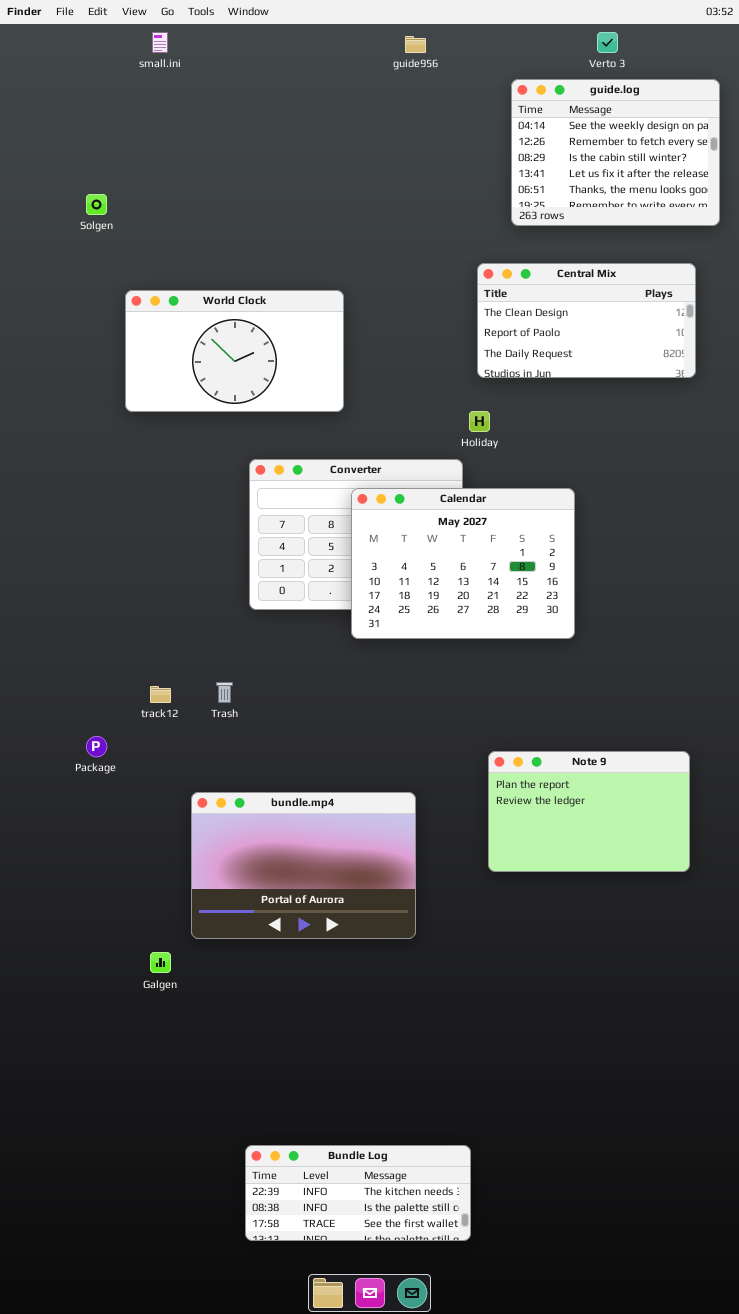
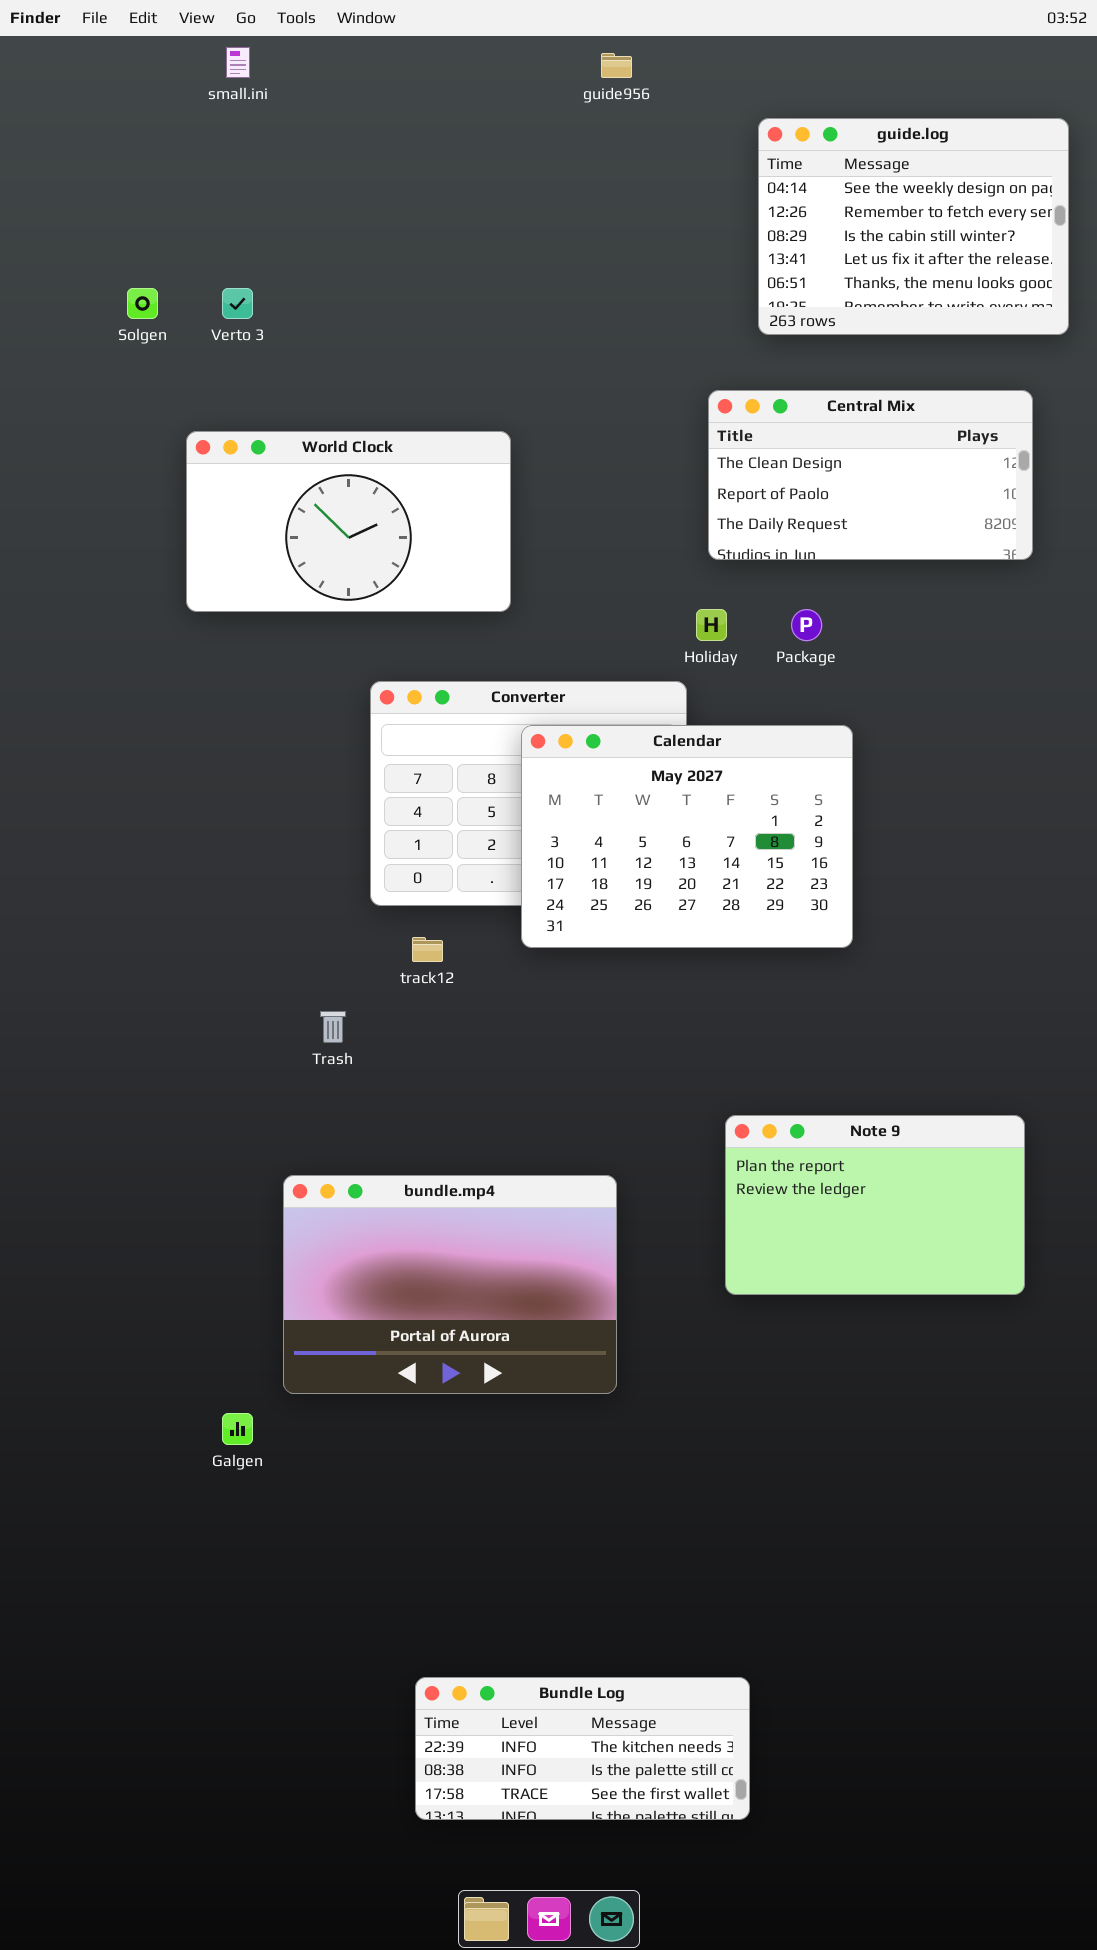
Verto 3: [597,32,618,53] -> [222,288,253,319], moved
track12: [150,686,171,703] -> [412,937,443,962], moved
Package: [86,736,107,757] -> [791,609,822,641], moved
Bundle Log: [245,1145,471,1241] -> [415,1677,750,1820], moved

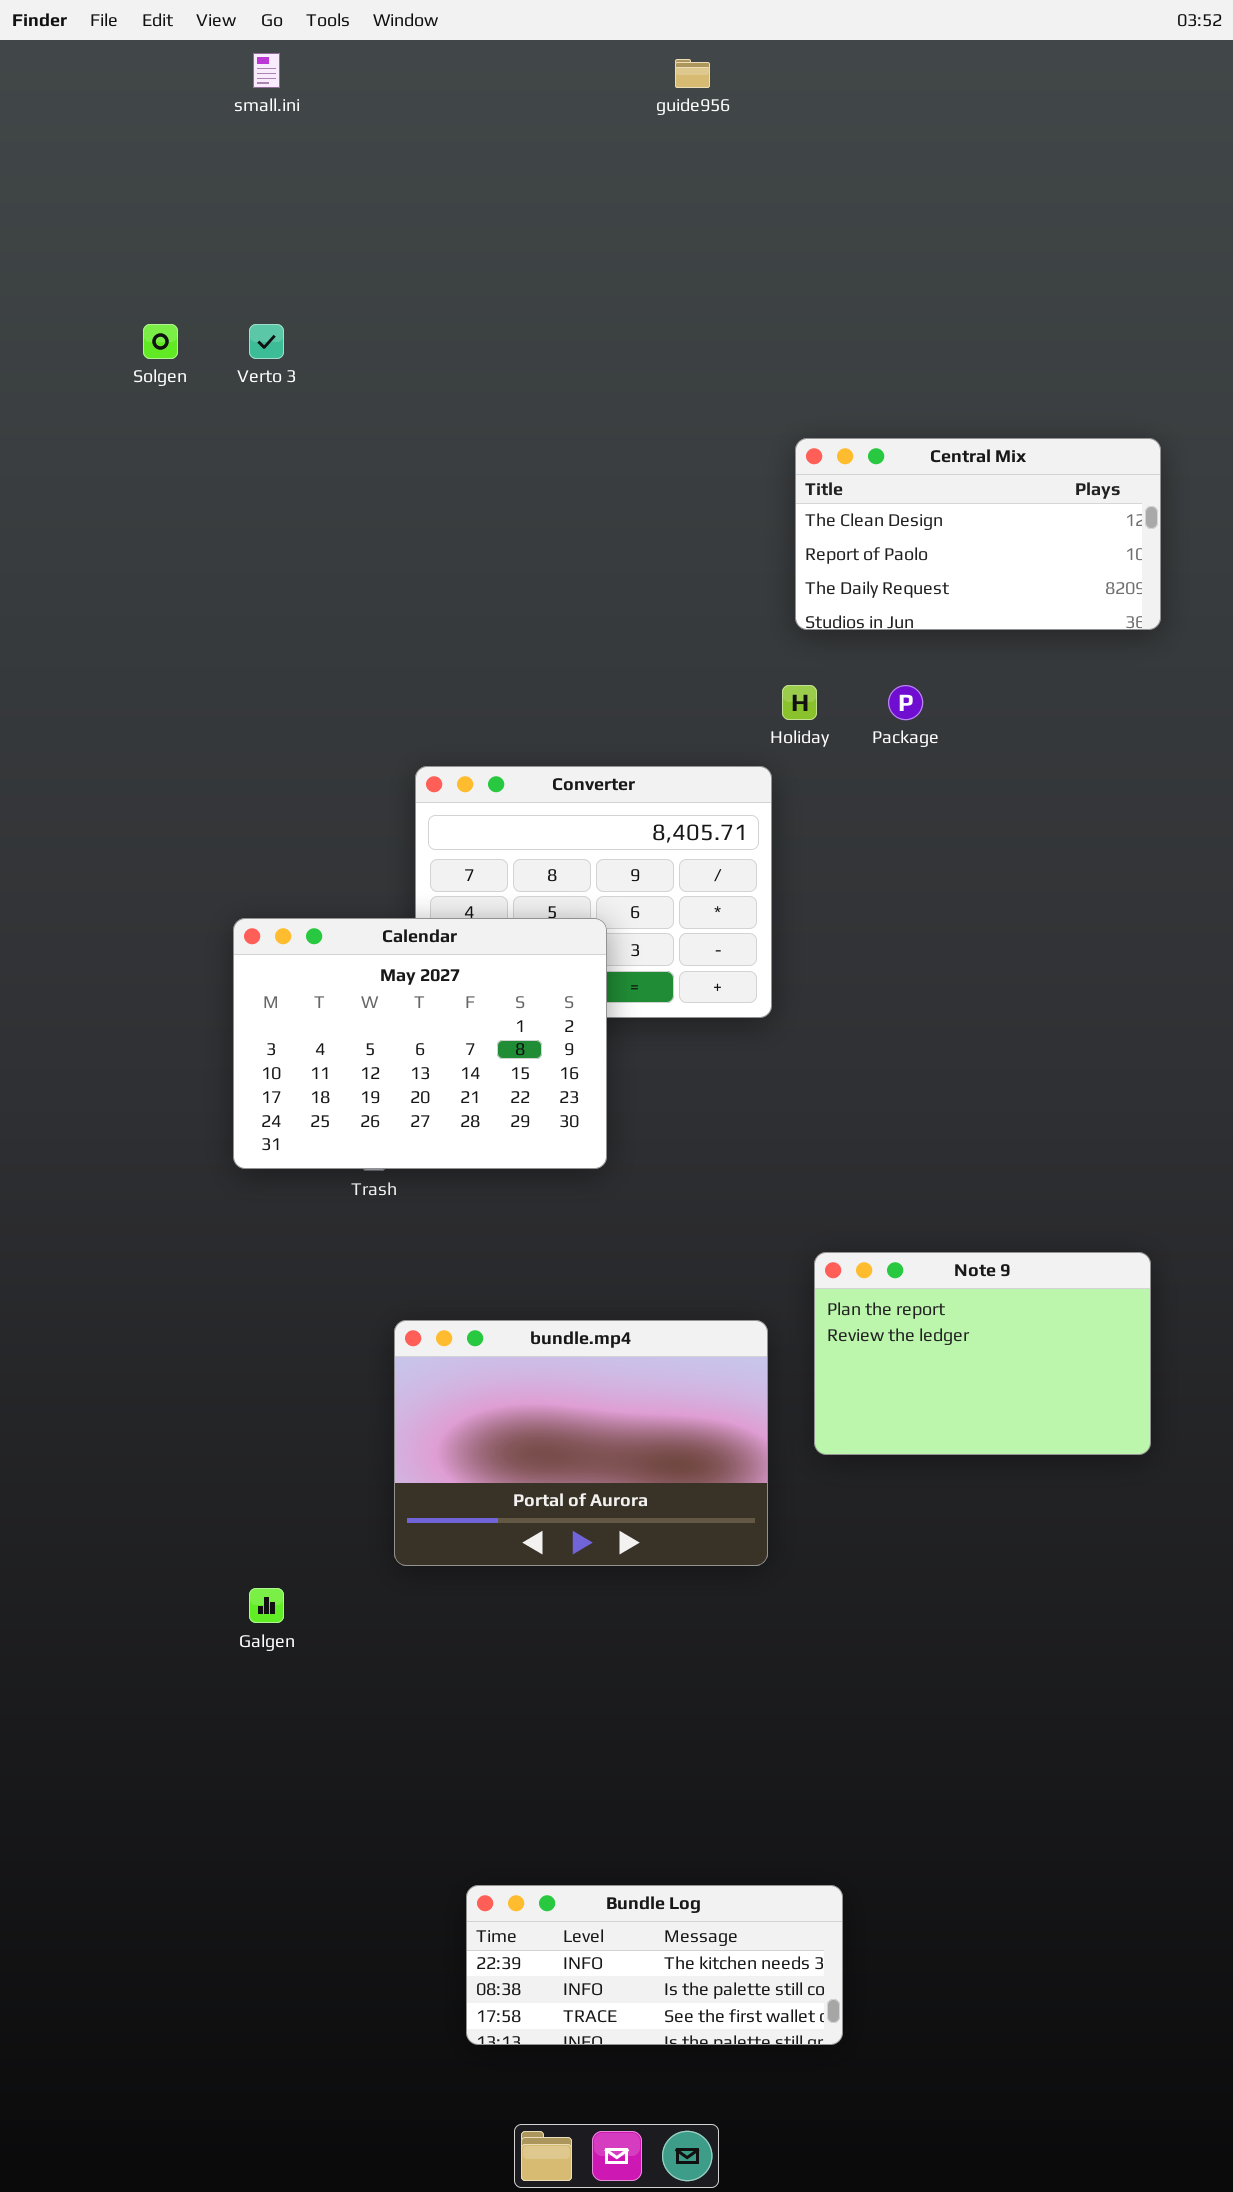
guide.log: [758,118,1069,335] -> none, closed
World Clock: [186,431,511,612] -> none, closed
Calendar: [521,725,853,948] -> [233,918,607,1169], moved
bundle.mp4: [283,1175,617,1394] -> [394,1320,768,1566], moved

